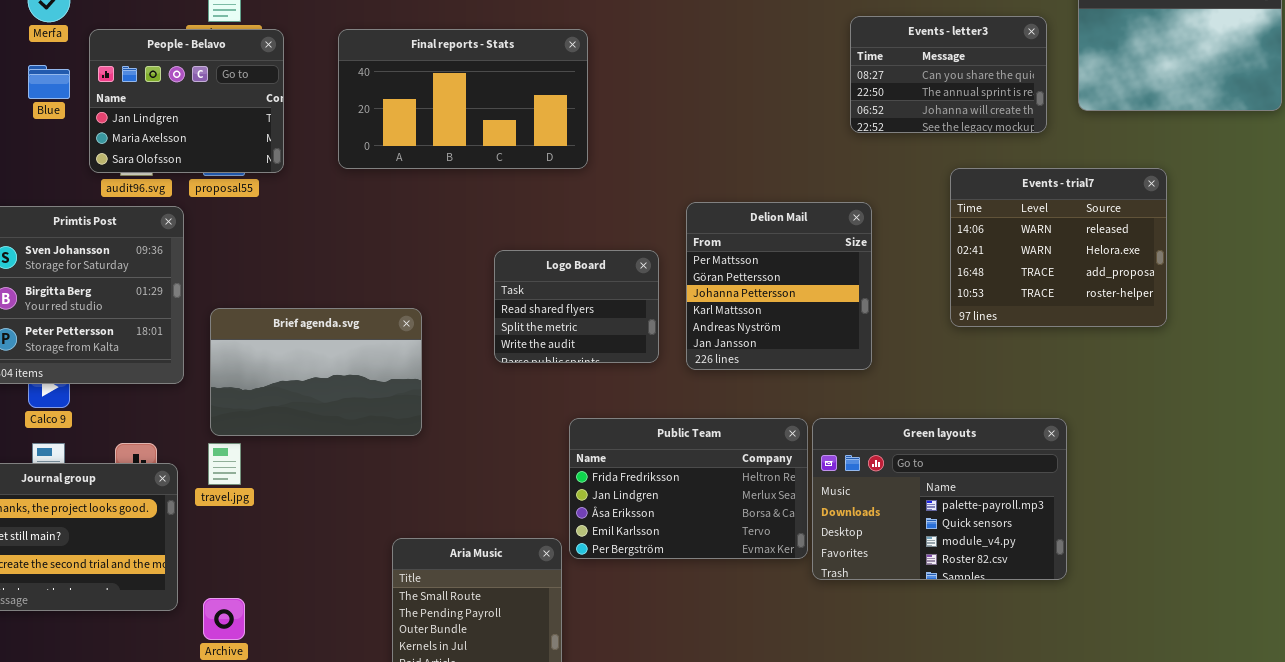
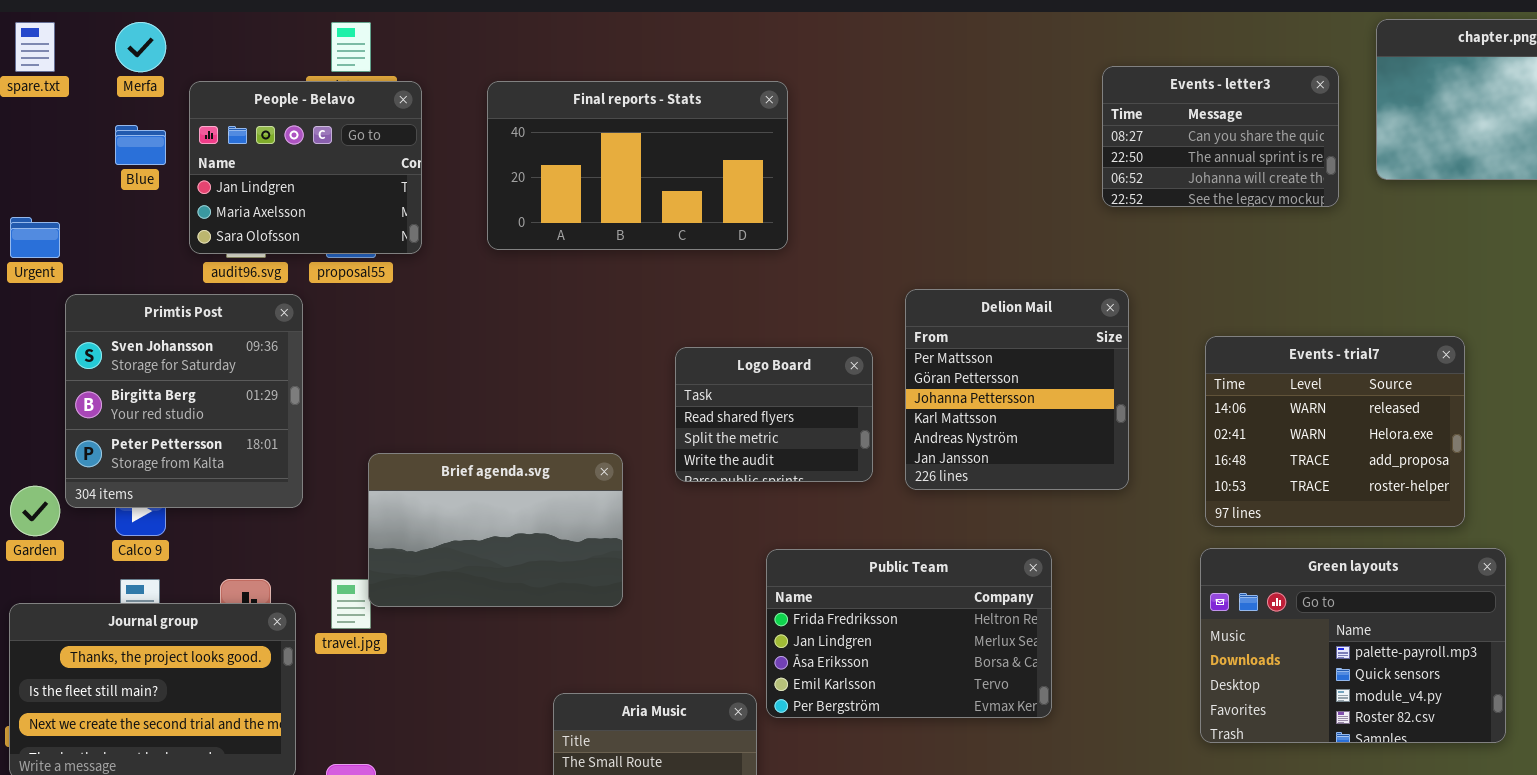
Events - trial7: [950,168,1167,327] -> [1205,336,1465,527], moved
Brief agenda.svg: [210,308,422,436] -> [368,453,623,607], moved
Green layouts: [812,418,1067,580] -> [1200,548,1506,743], moved

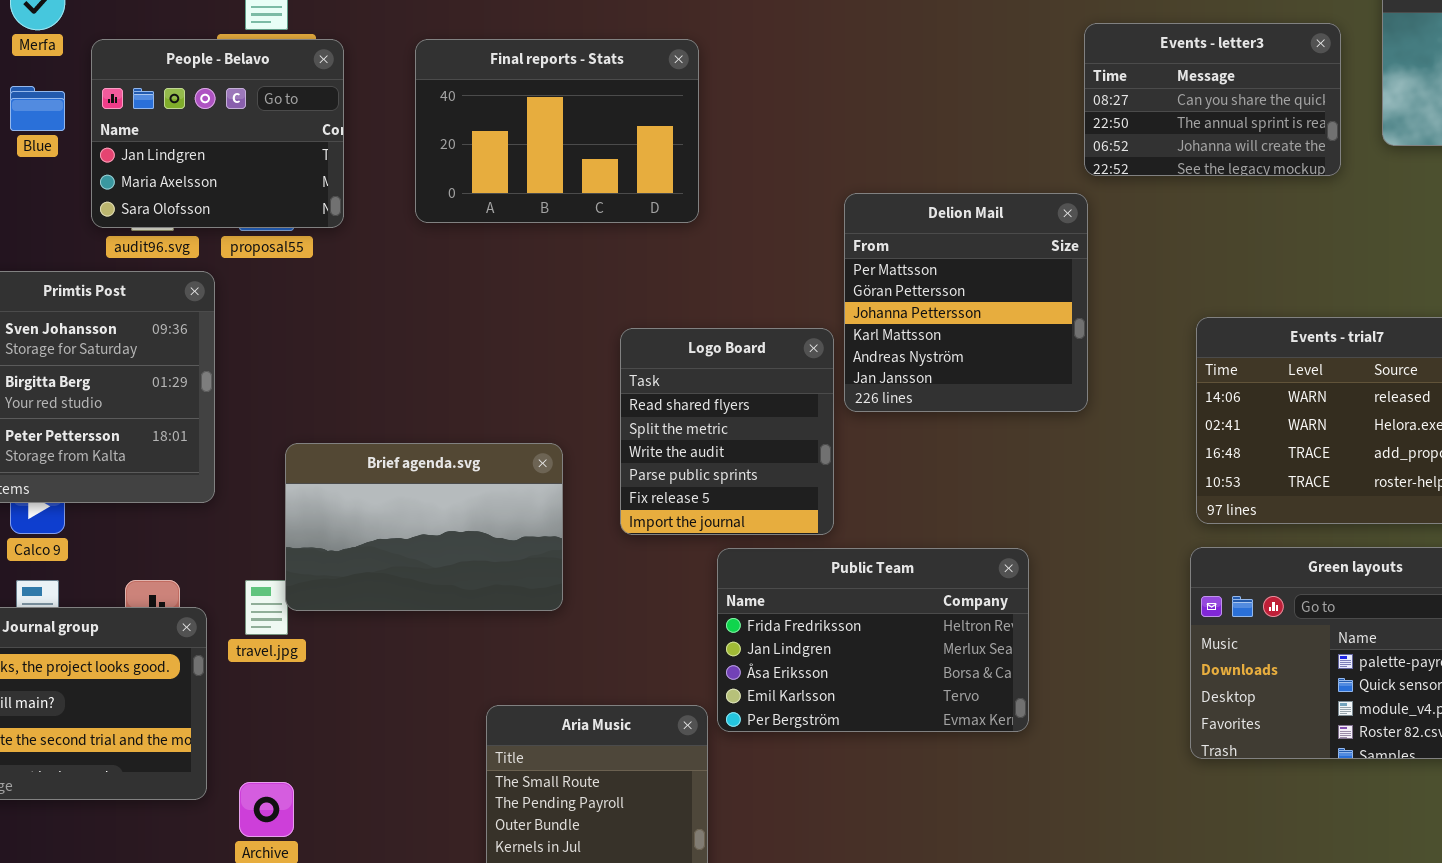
Final reports - Stats: [487,81,788,250] -> [415,39,699,223], resized
Delion Mail: [905,289,1129,490] -> [844,193,1088,412], moved
Logo Board: [675,347,873,482] -> [620,328,834,535], resized

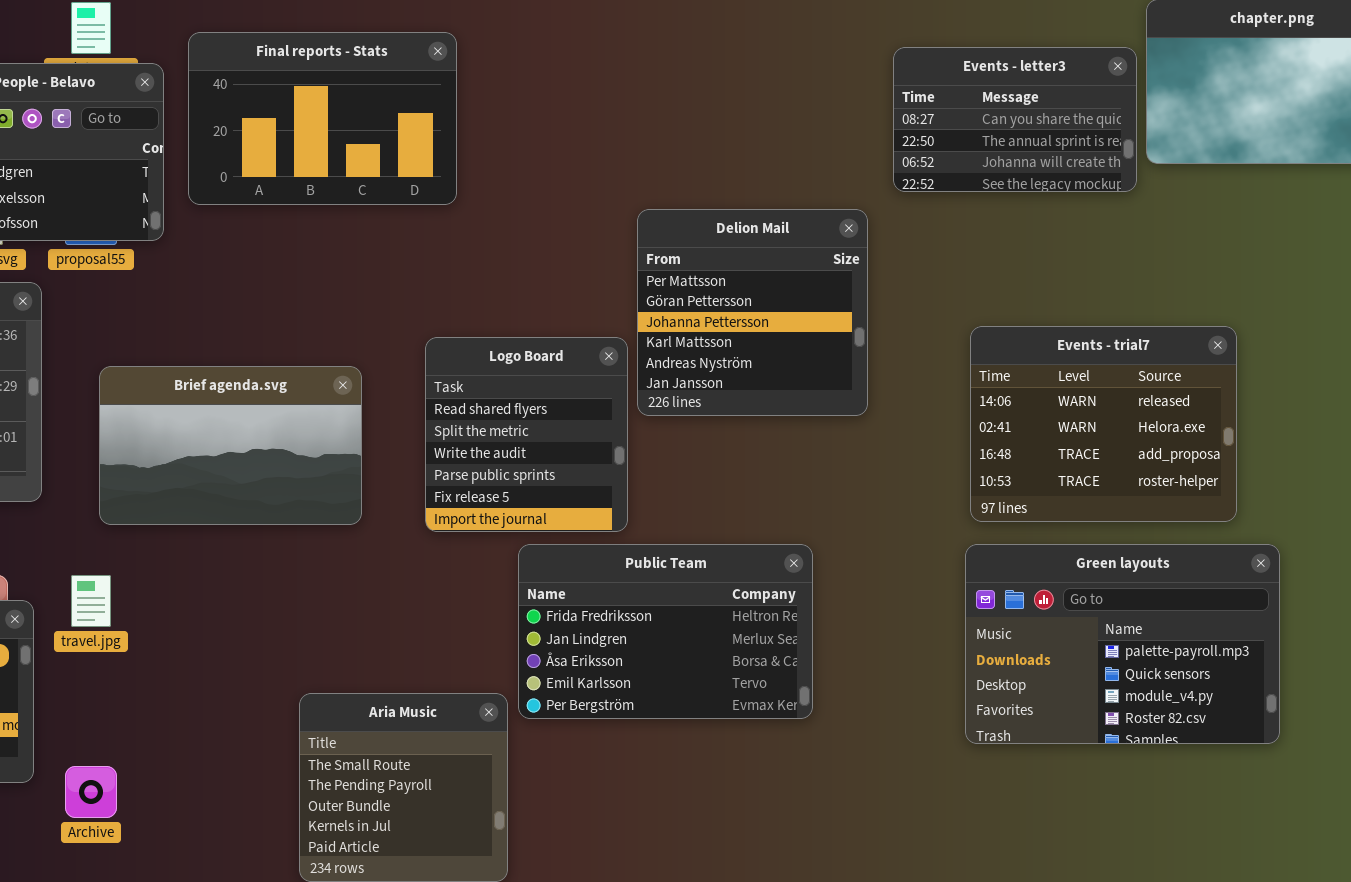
Events - letter3: [1084,23,1341,176] -> [893,47,1137,192], moved
Final reports - Stats: [415,39,699,223] -> [188,32,457,205], moved
Brief agenda.svg: [285,443,563,611] -> [99,366,362,525], moved

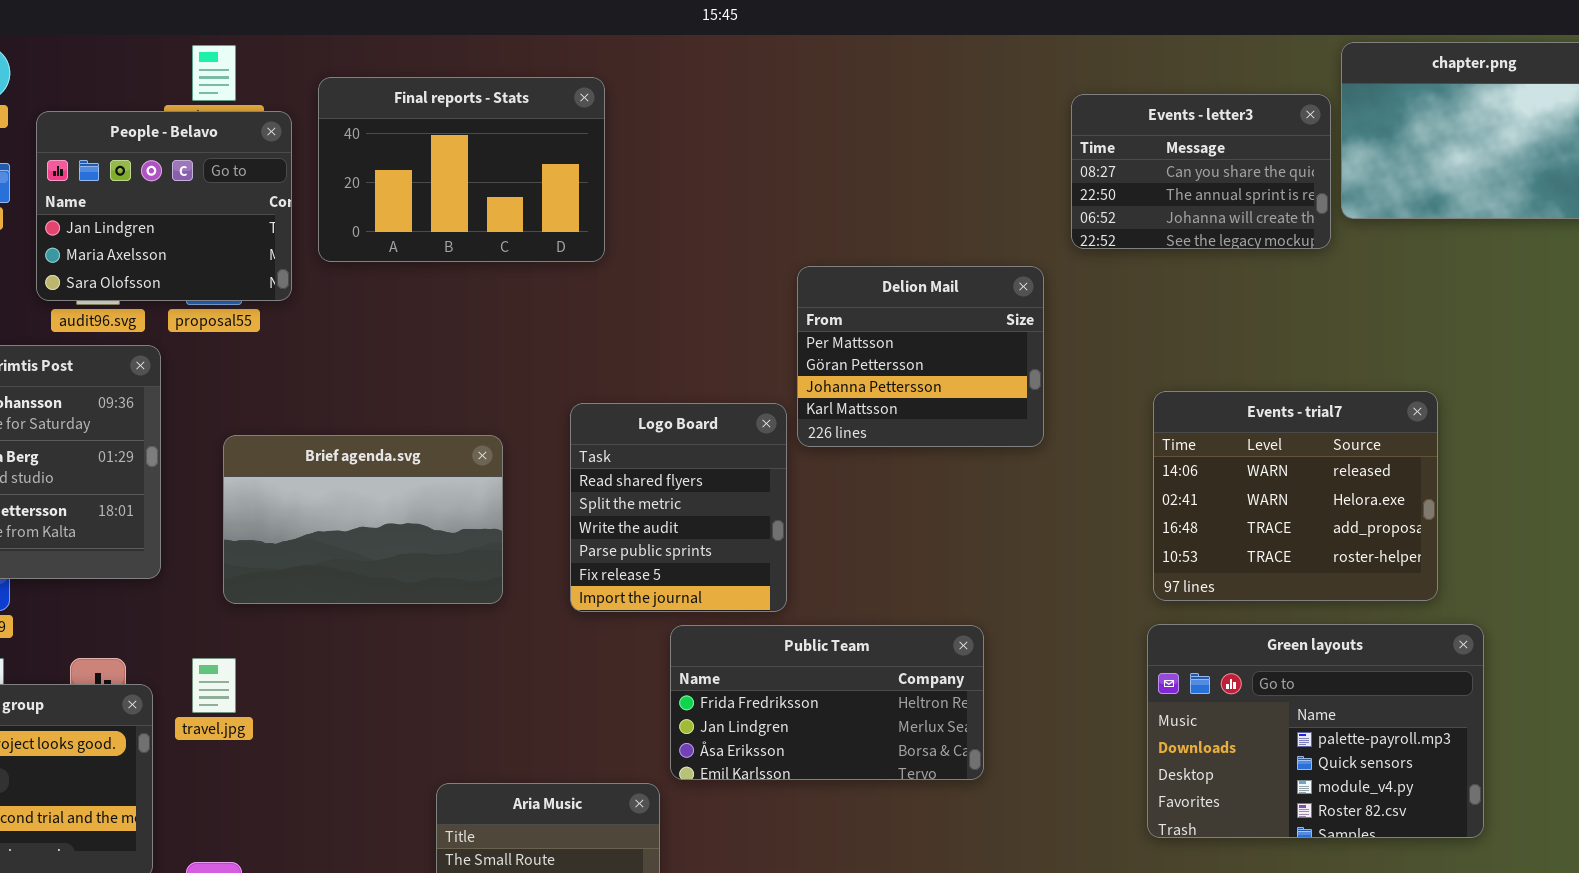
Delion Mail: [637,209,868,416] -> [797,266,1044,447], resized
Public Team: [518,544,813,719] -> [670,625,984,780], resized

